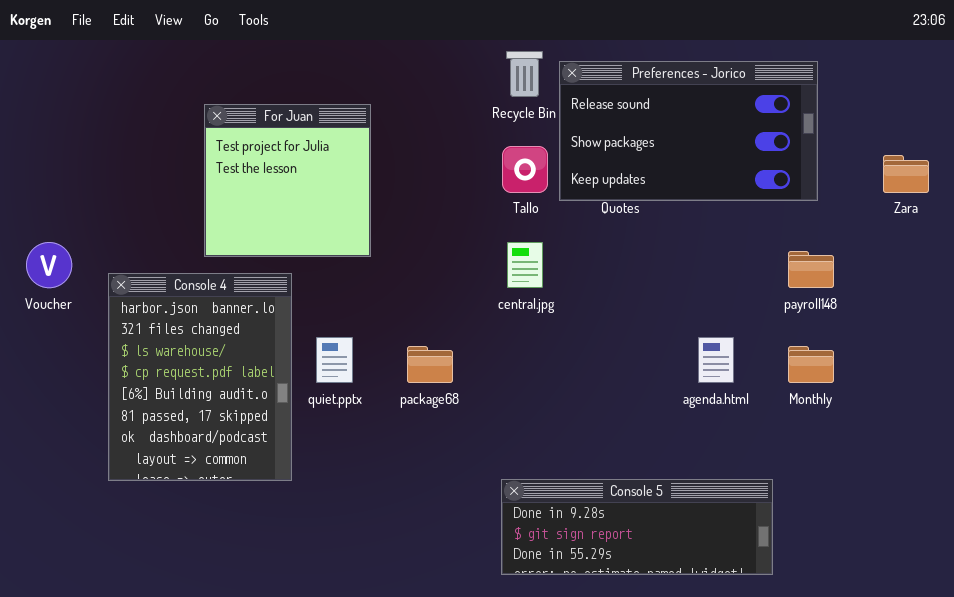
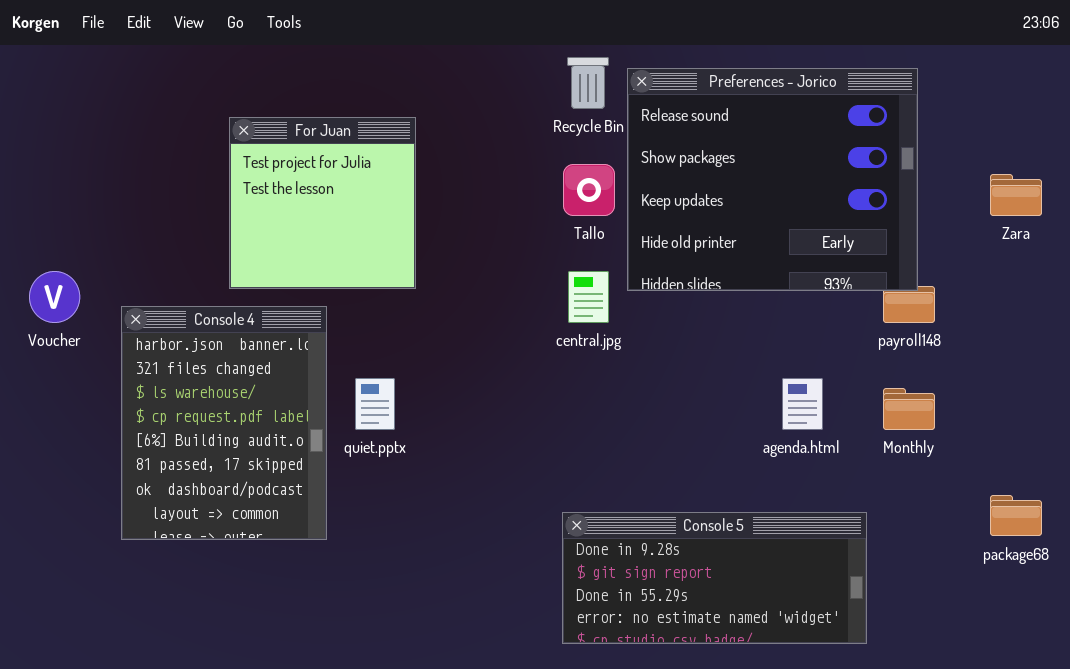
Preferences - Jorico: [559,61,818,201] -> [627,68,918,291], resized
package68: [407,346,453,383] -> [990,495,1042,536], moved
Console 5: [501,479,773,575] -> [562,512,867,644], resized

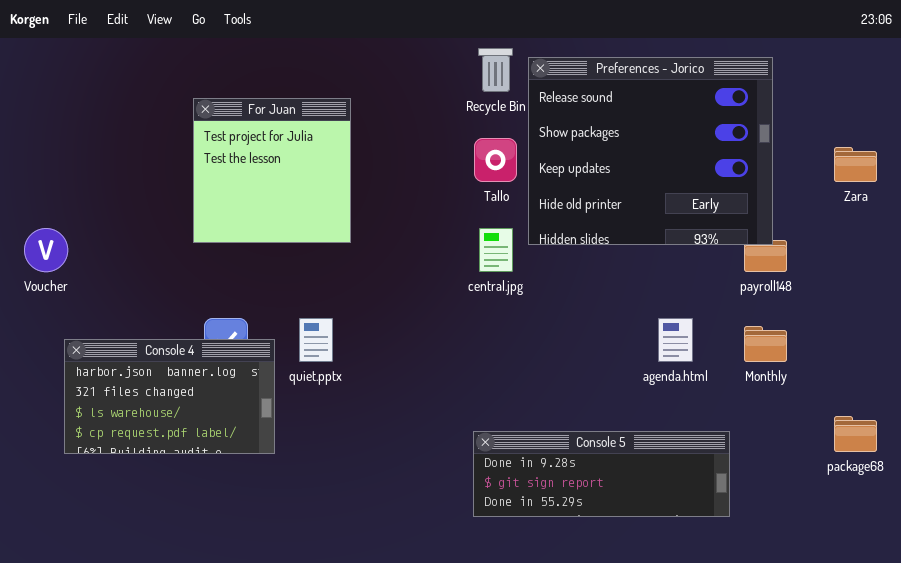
Console 4: [121,306,327,540] -> [64,339,275,454], resized
Console 5: [562,512,867,644] -> [473,431,730,517], resized

